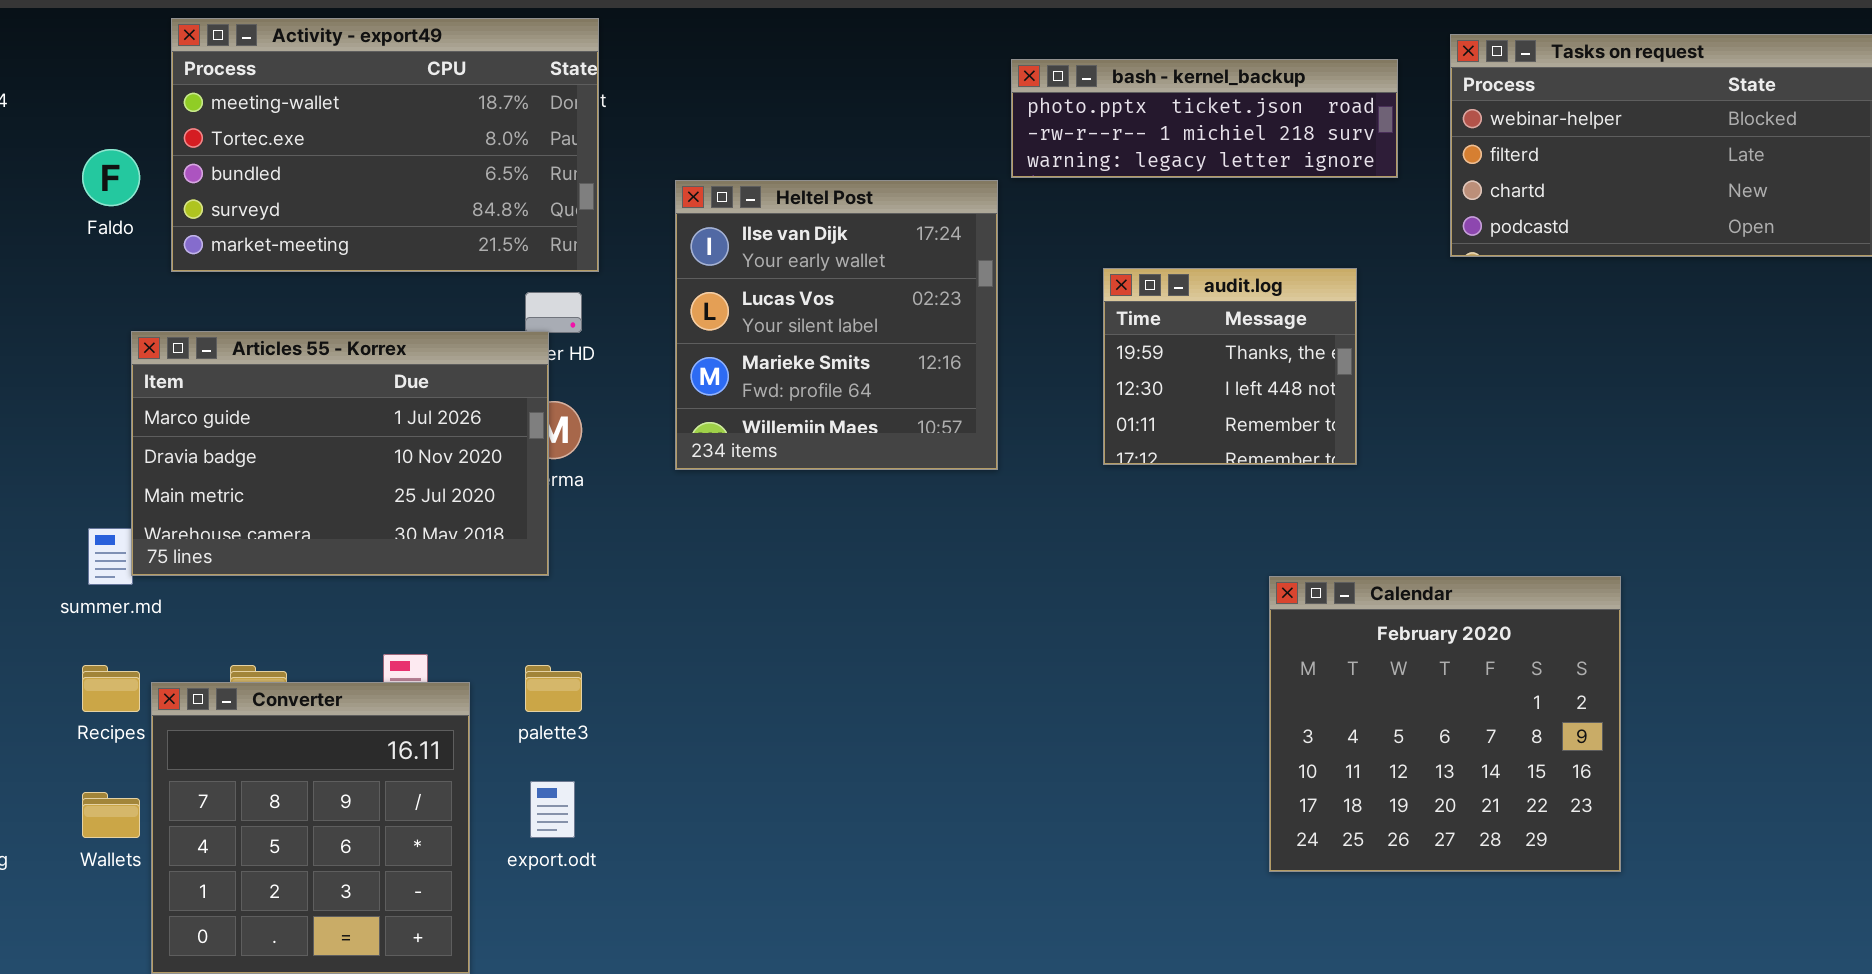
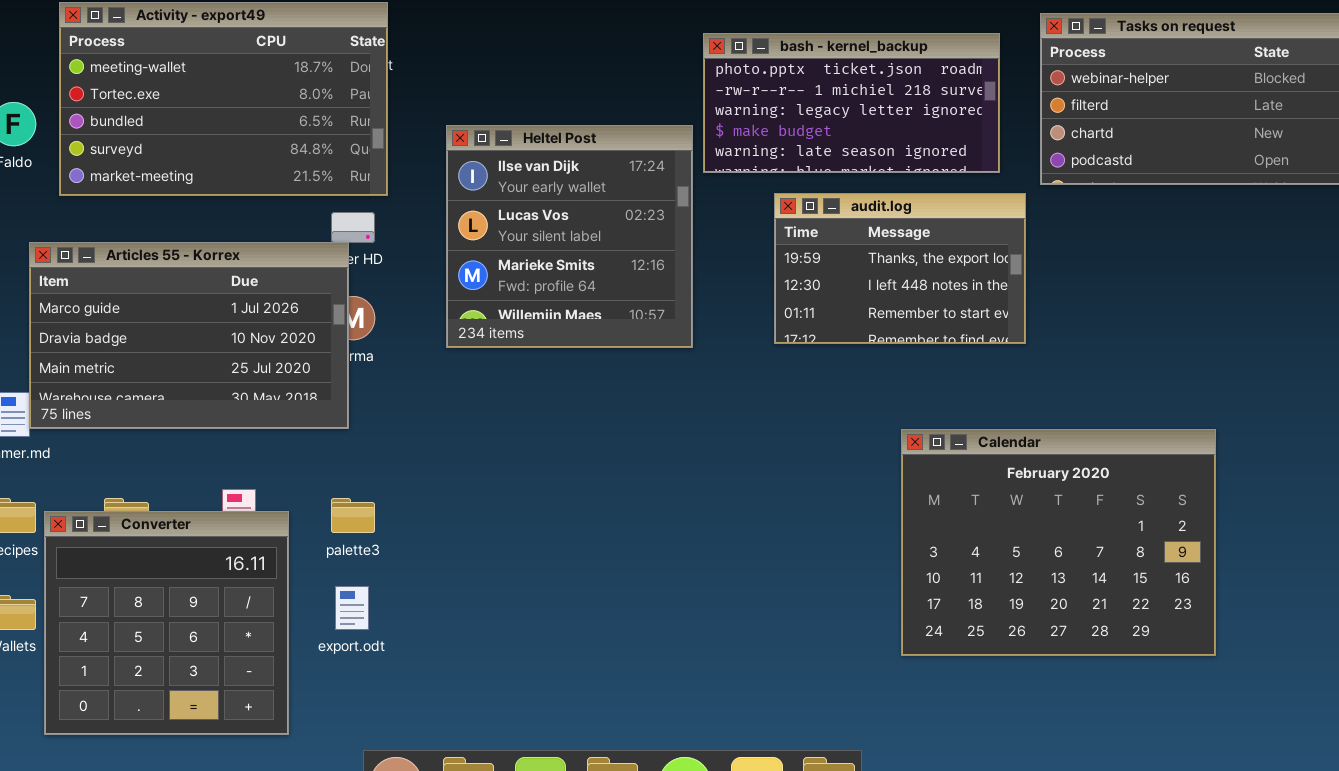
bash - kernel_backup: [1011,59,1398,178] -> [703,33,1000,173], resized
audit.log: [1103,268,1357,465] -> [774,193,1026,344], resized
Calendar: [1269,576,1621,872] -> [901,429,1216,656], resized

